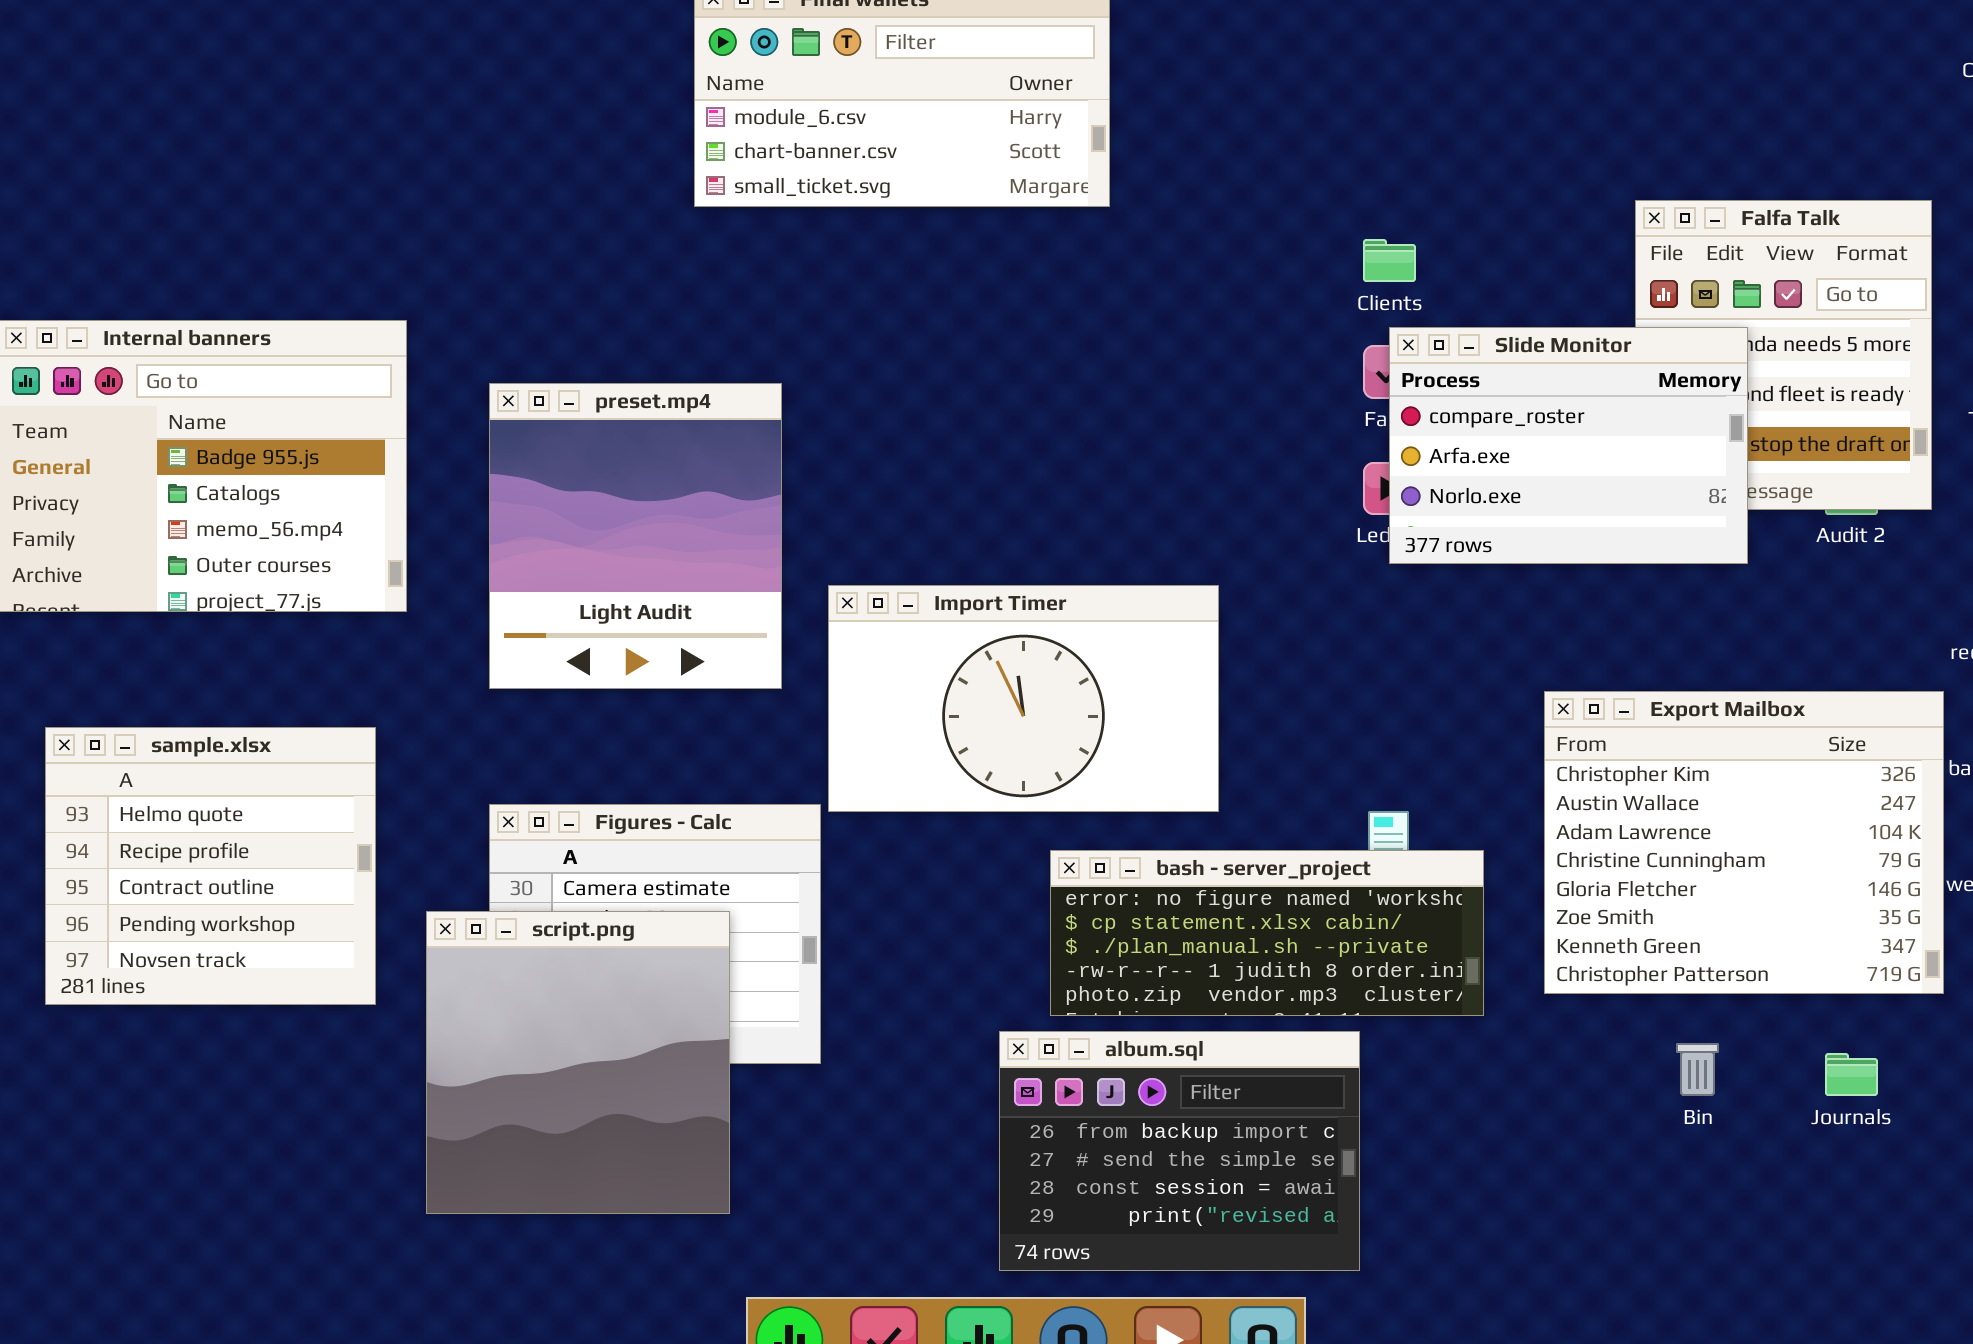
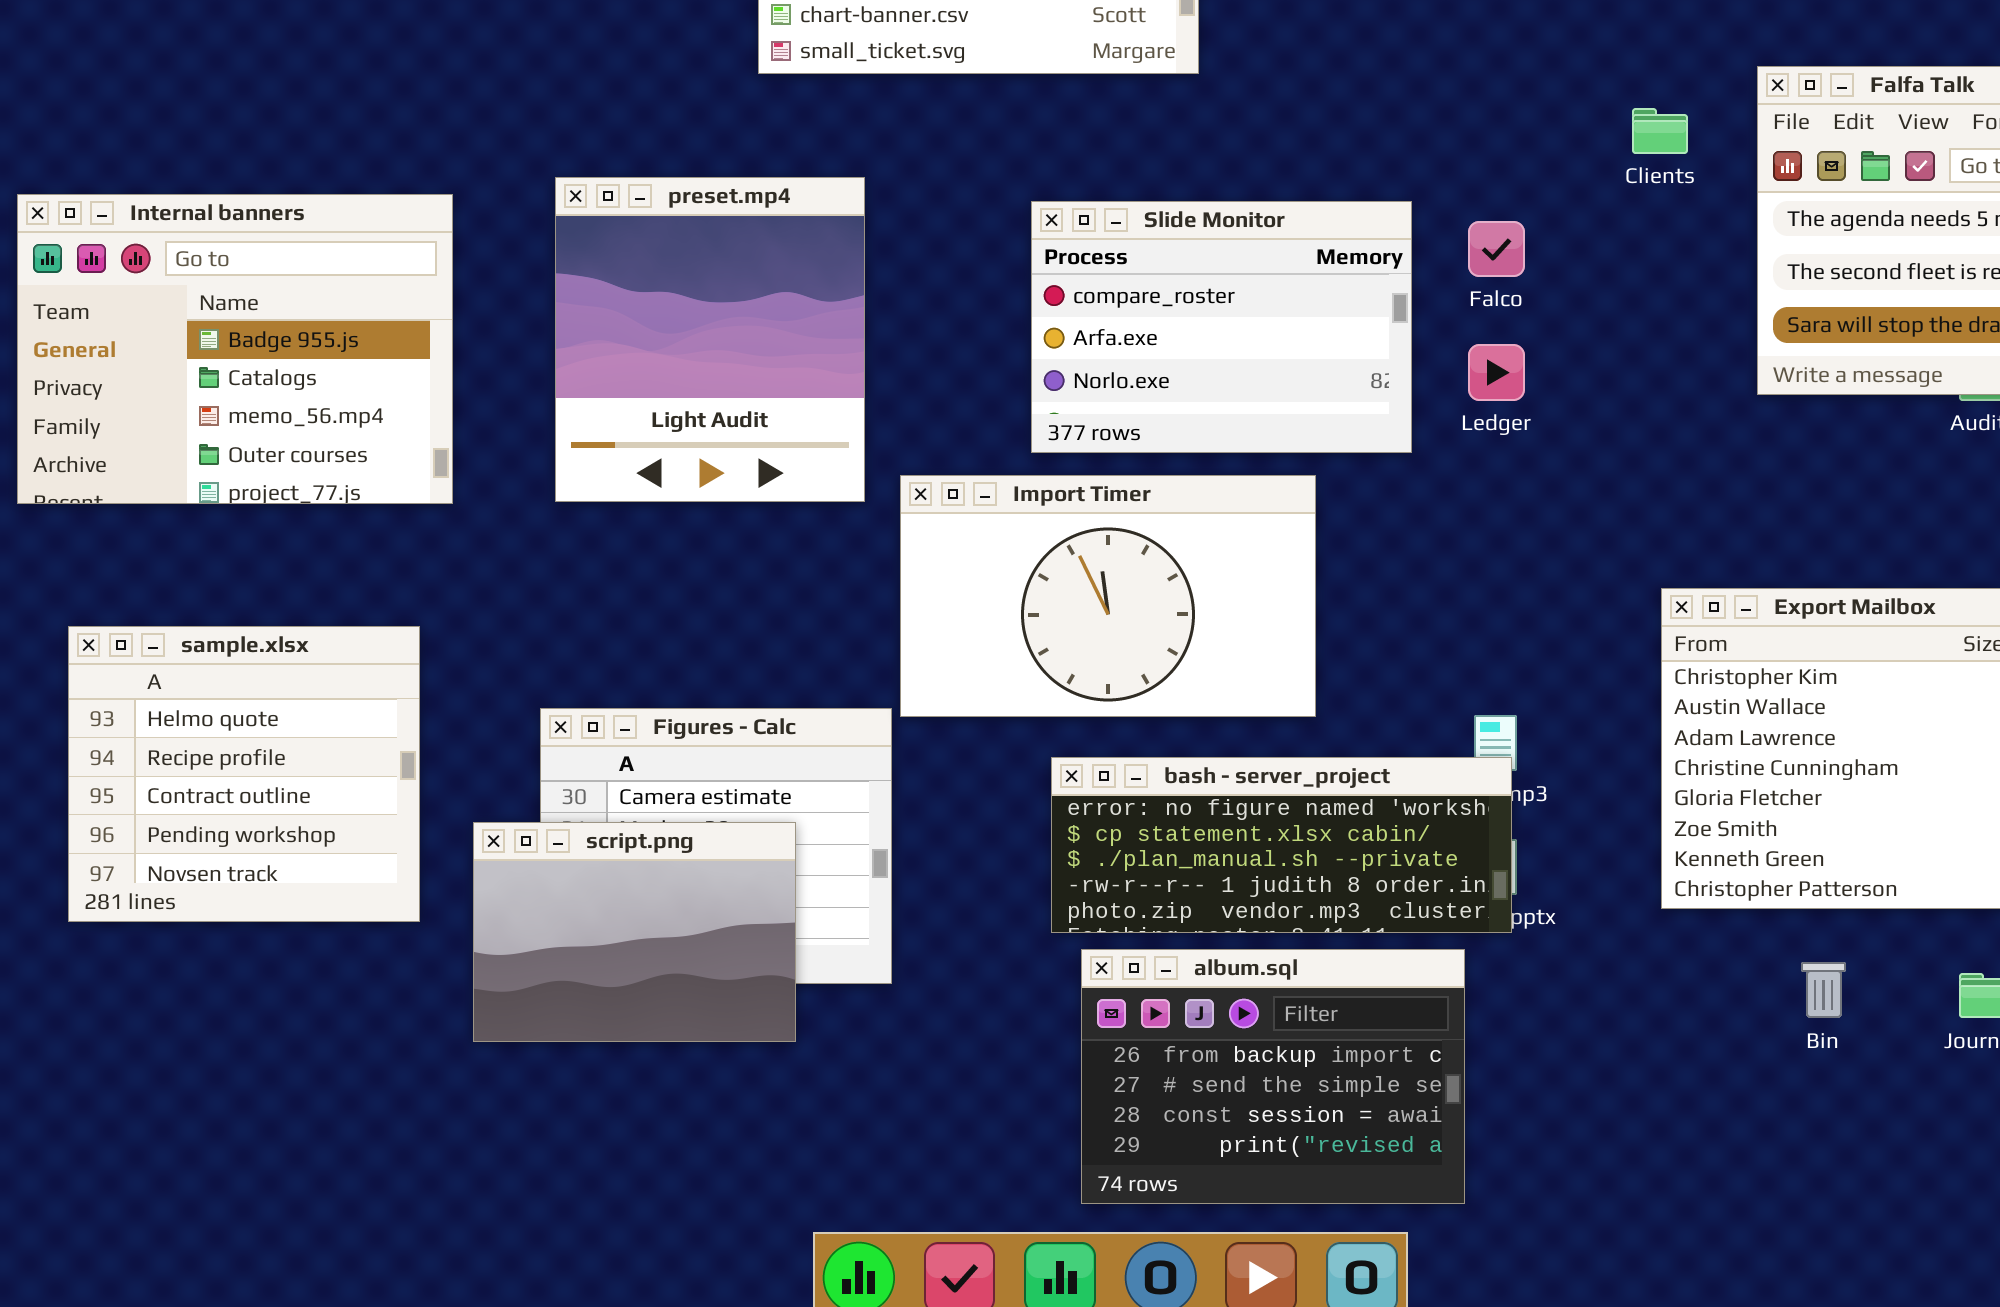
Clients: [1363,239,1416,282] -> [1632,108,1688,154], moved
Slide Monitor: [1389,327,1748,564] -> [1031,201,1412,453], moved
preset.mp4: [489,383,782,689] -> [555,177,865,502], moved
bash - server_project: [1050,850,1484,1016] -> [1051,757,1512,933], moved
script.png: [426,911,730,1214] -> [473,822,796,1042], resized

